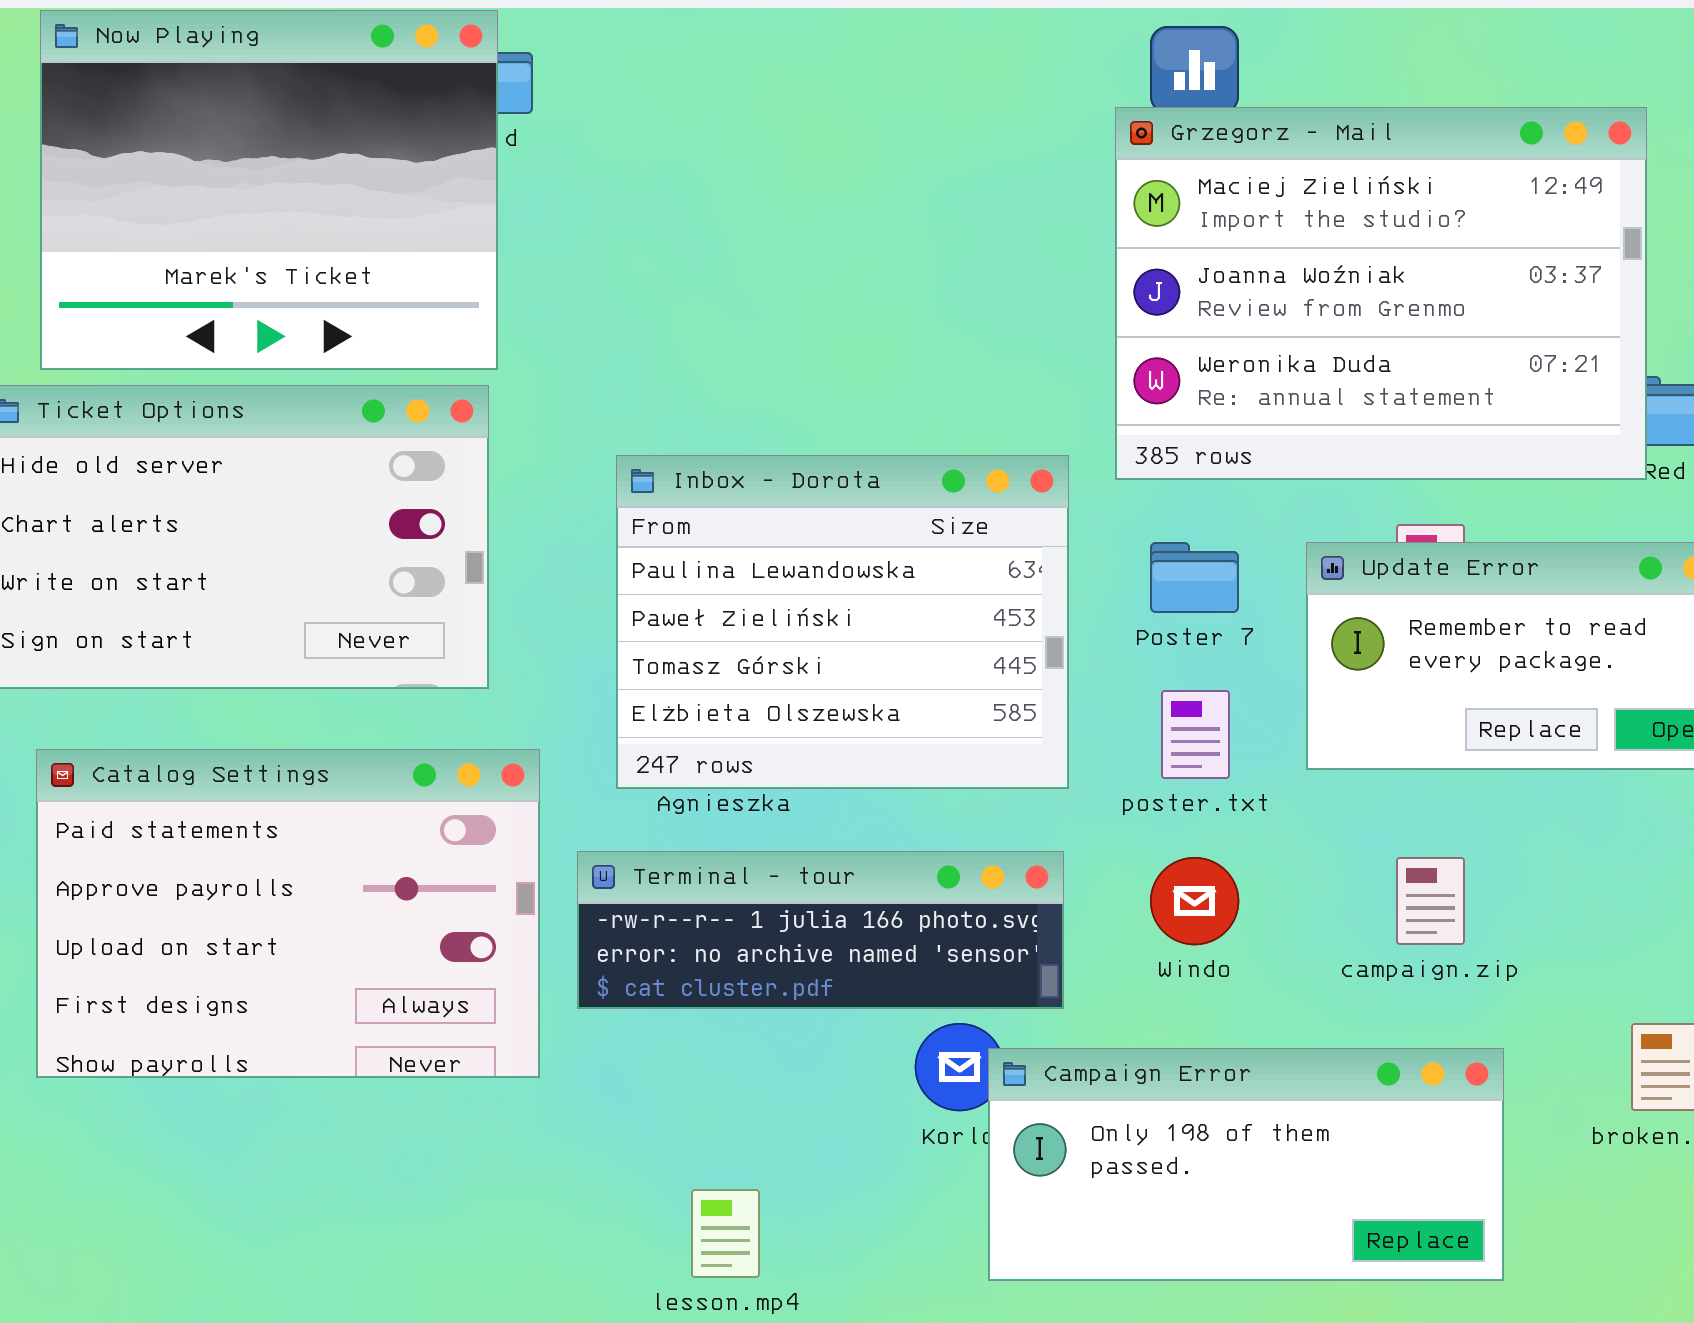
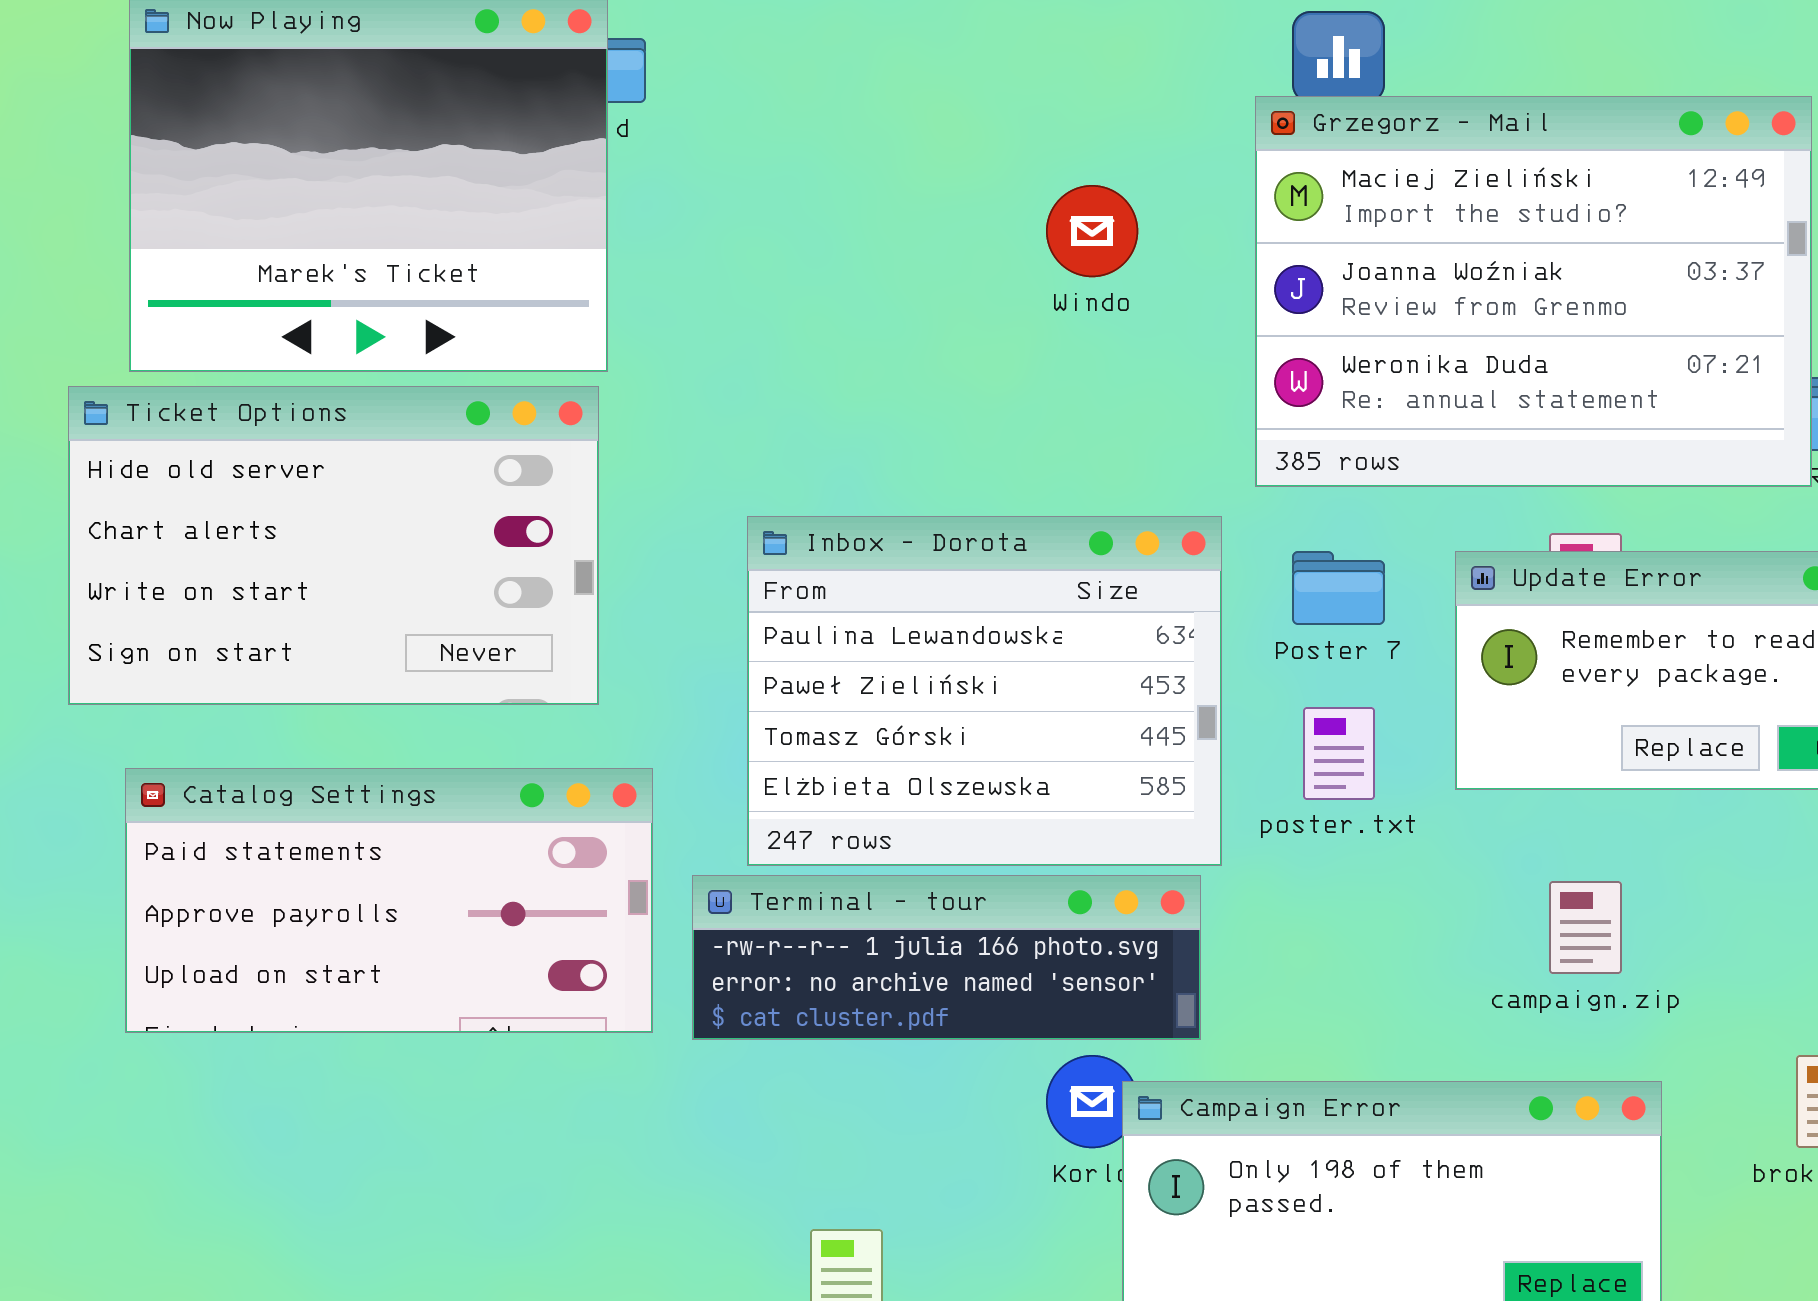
Inbox - Dorota: [616,455,1069,789] -> [747,516,1222,866], moved
Catalog Settings: [36,749,540,1078] -> [125,768,653,1033], resized
Windo: [1150,857,1239,945] -> [1046,185,1138,277], moved

